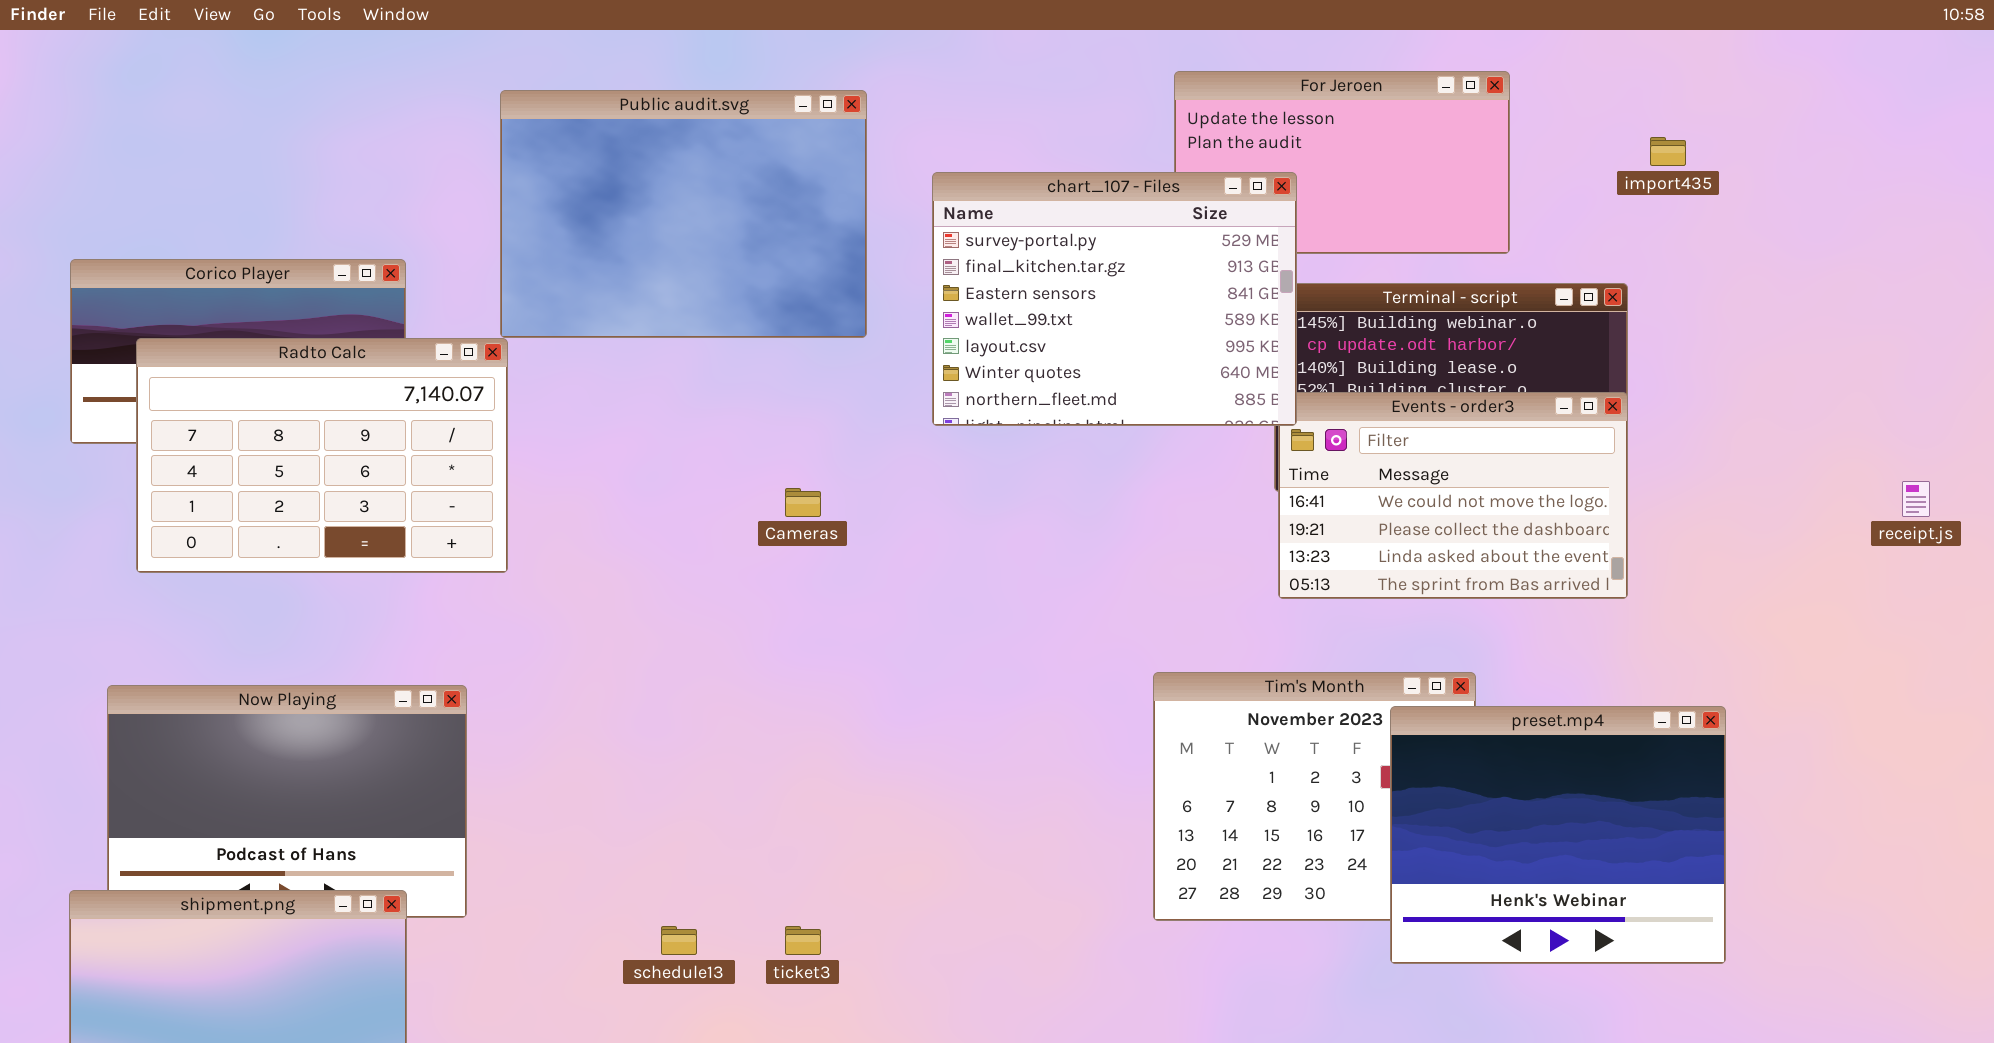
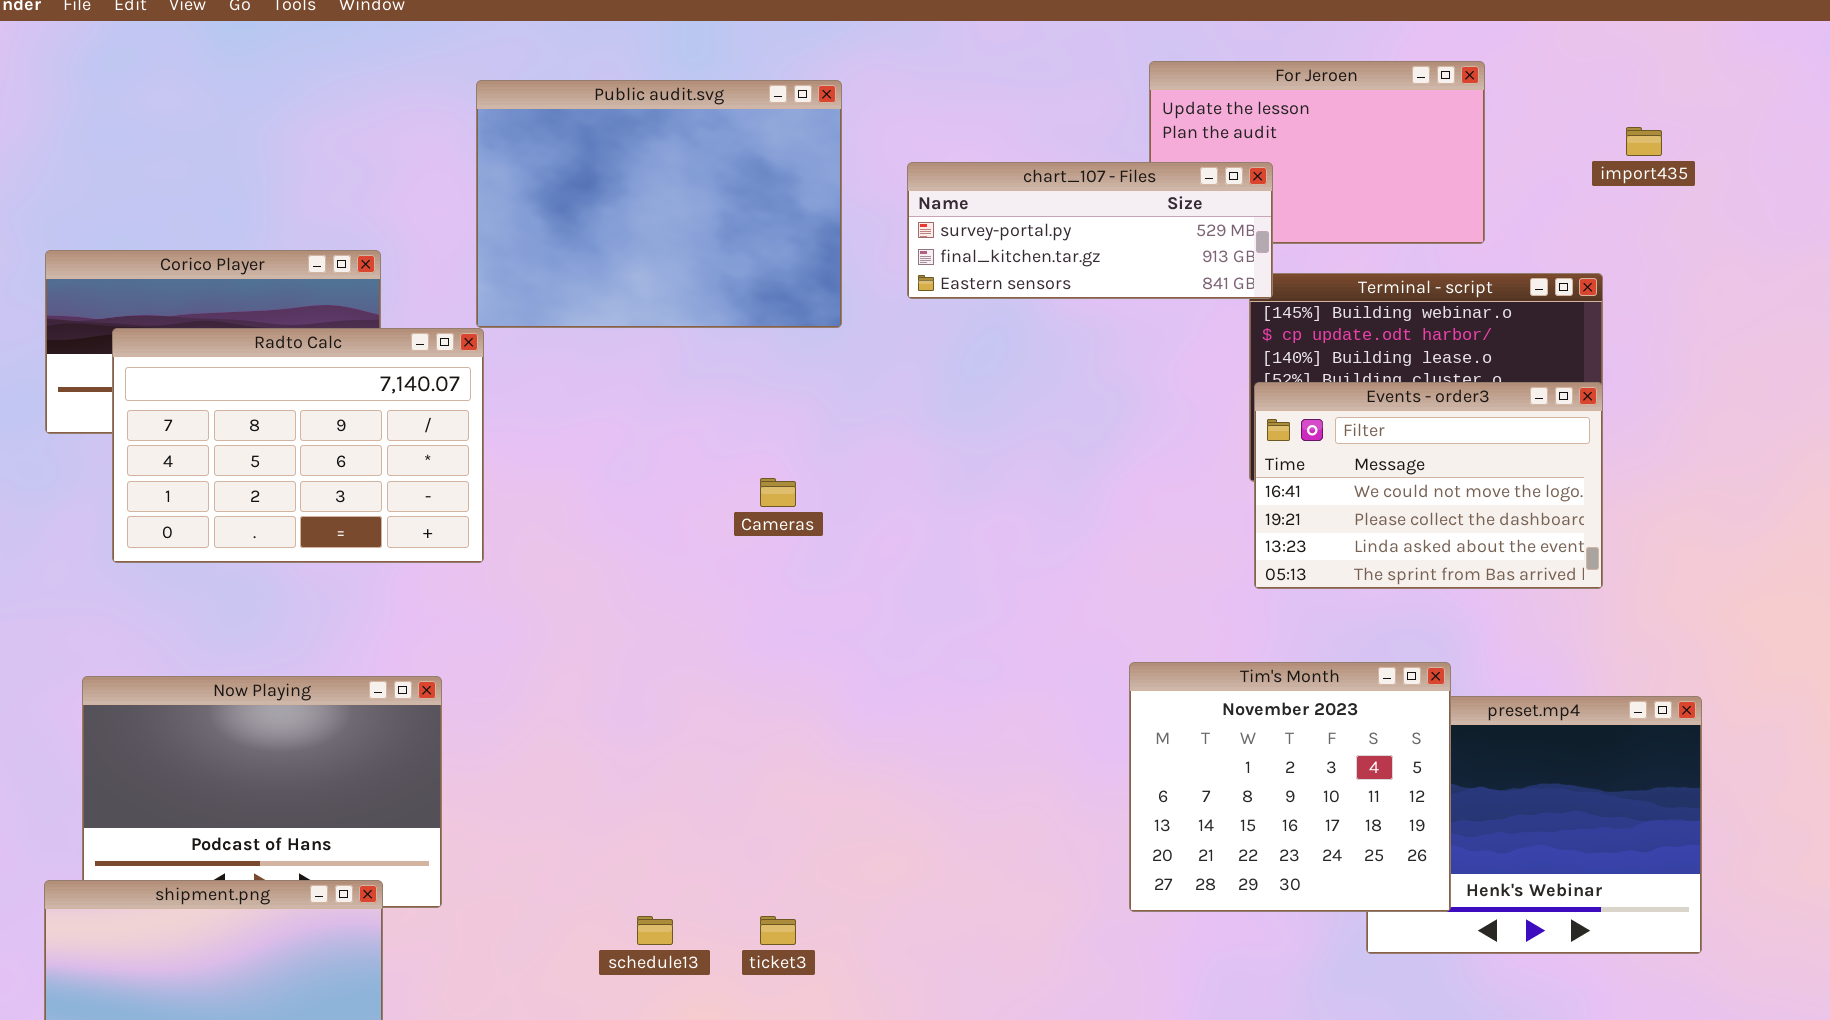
chart_107 - Files: [932,172,1297,426] -> [907,162,1273,299], resized
Tim's Month: [1153,672,1476,921] -> [1129,662,1451,912], raised

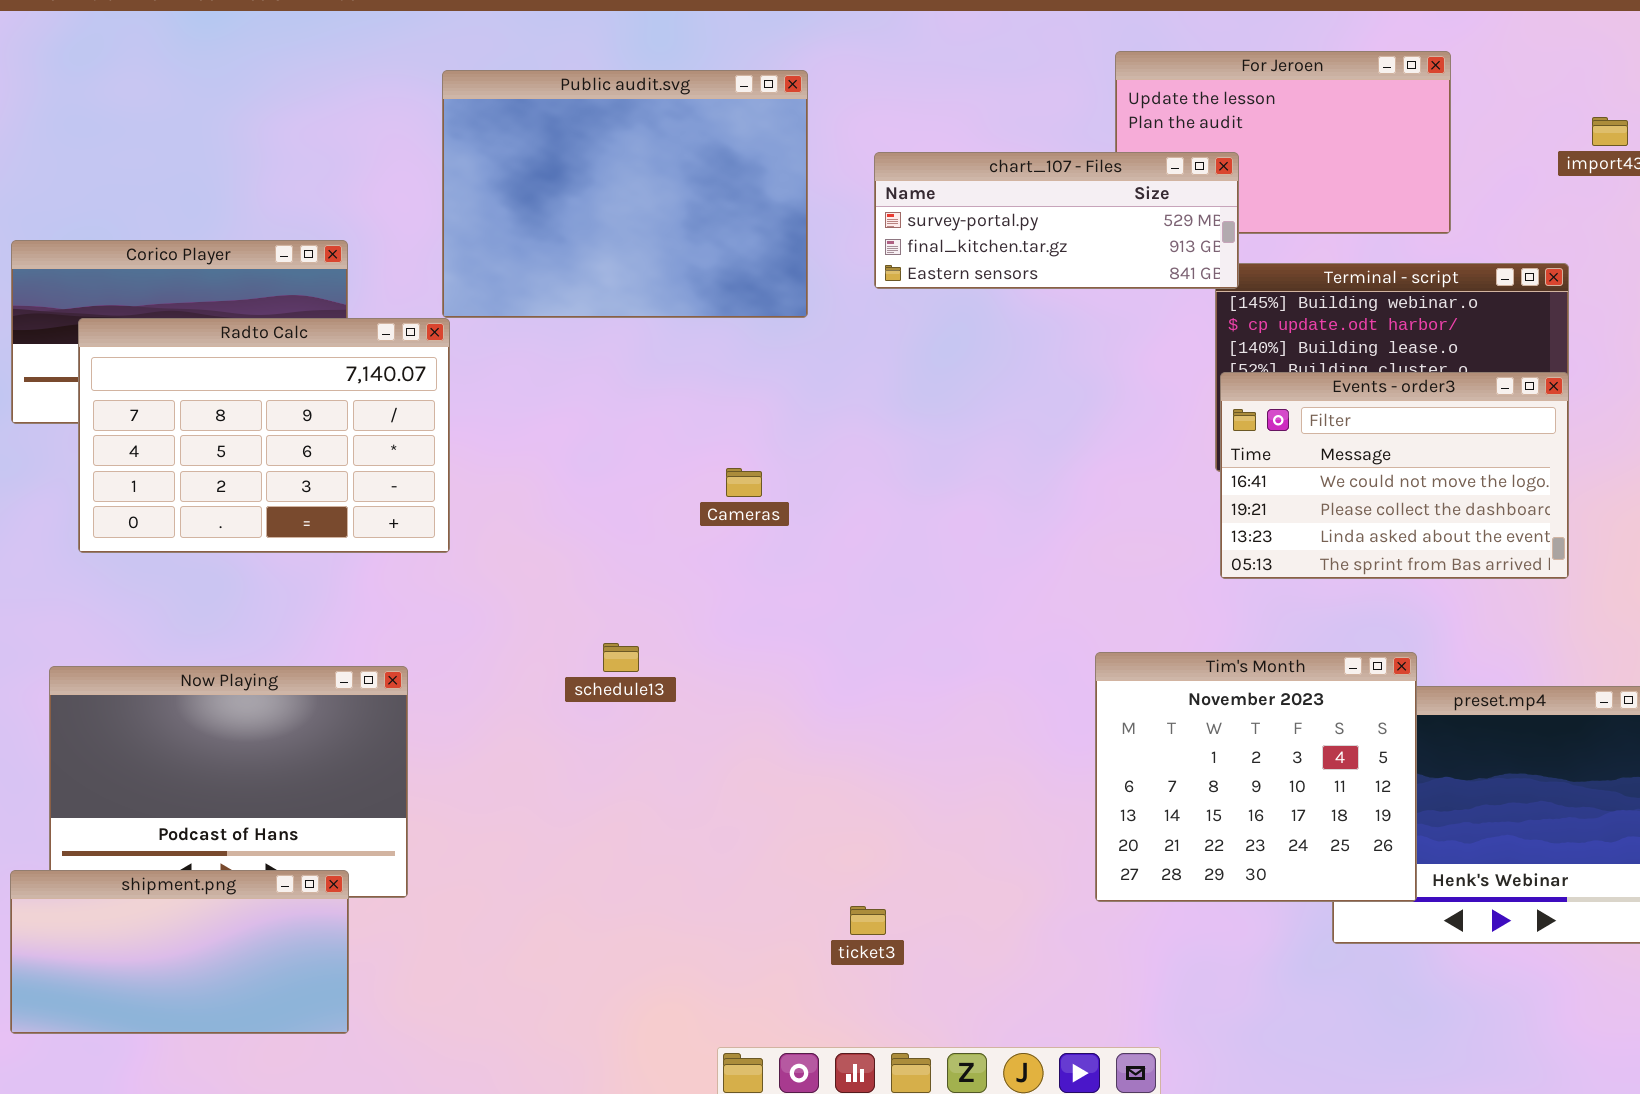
schedule13: [637,916,673,945] -> [603,643,639,672], moved
ticket3: [760,916,796,945] -> [850,906,886,935], moved

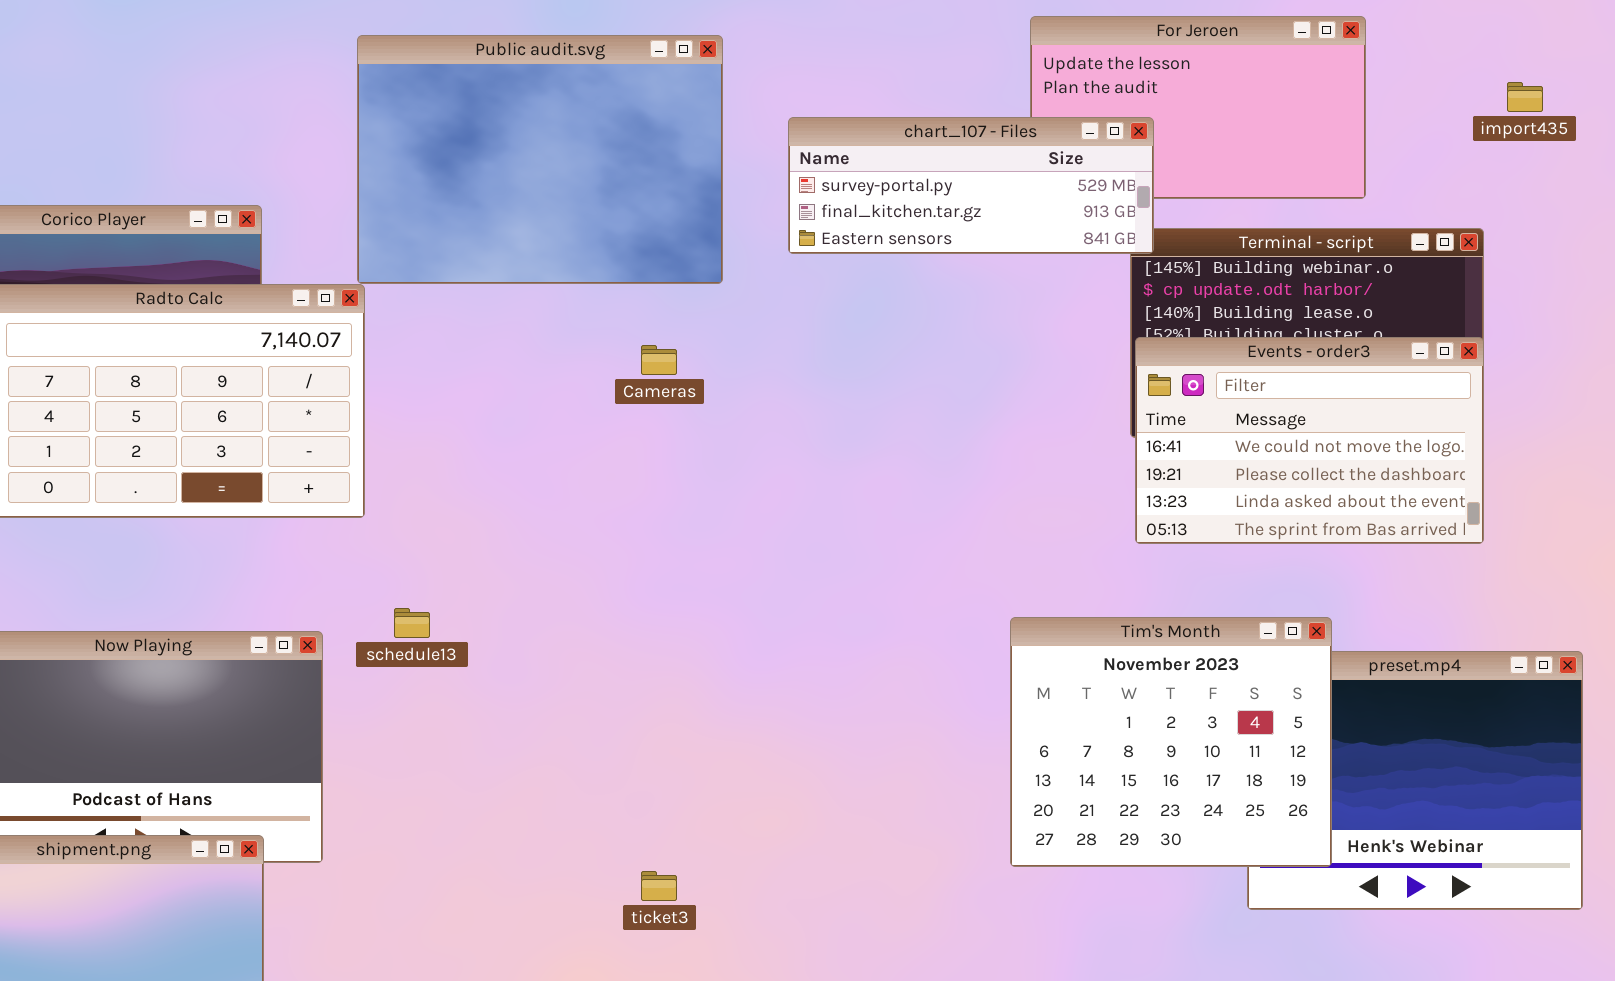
Cameras: [726,468,762,497] -> [641,345,677,375], moved
schedule13: [603,643,639,672] -> [394,608,430,638], moved
ticket3: [850,906,886,935] -> [641,871,677,901], moved

